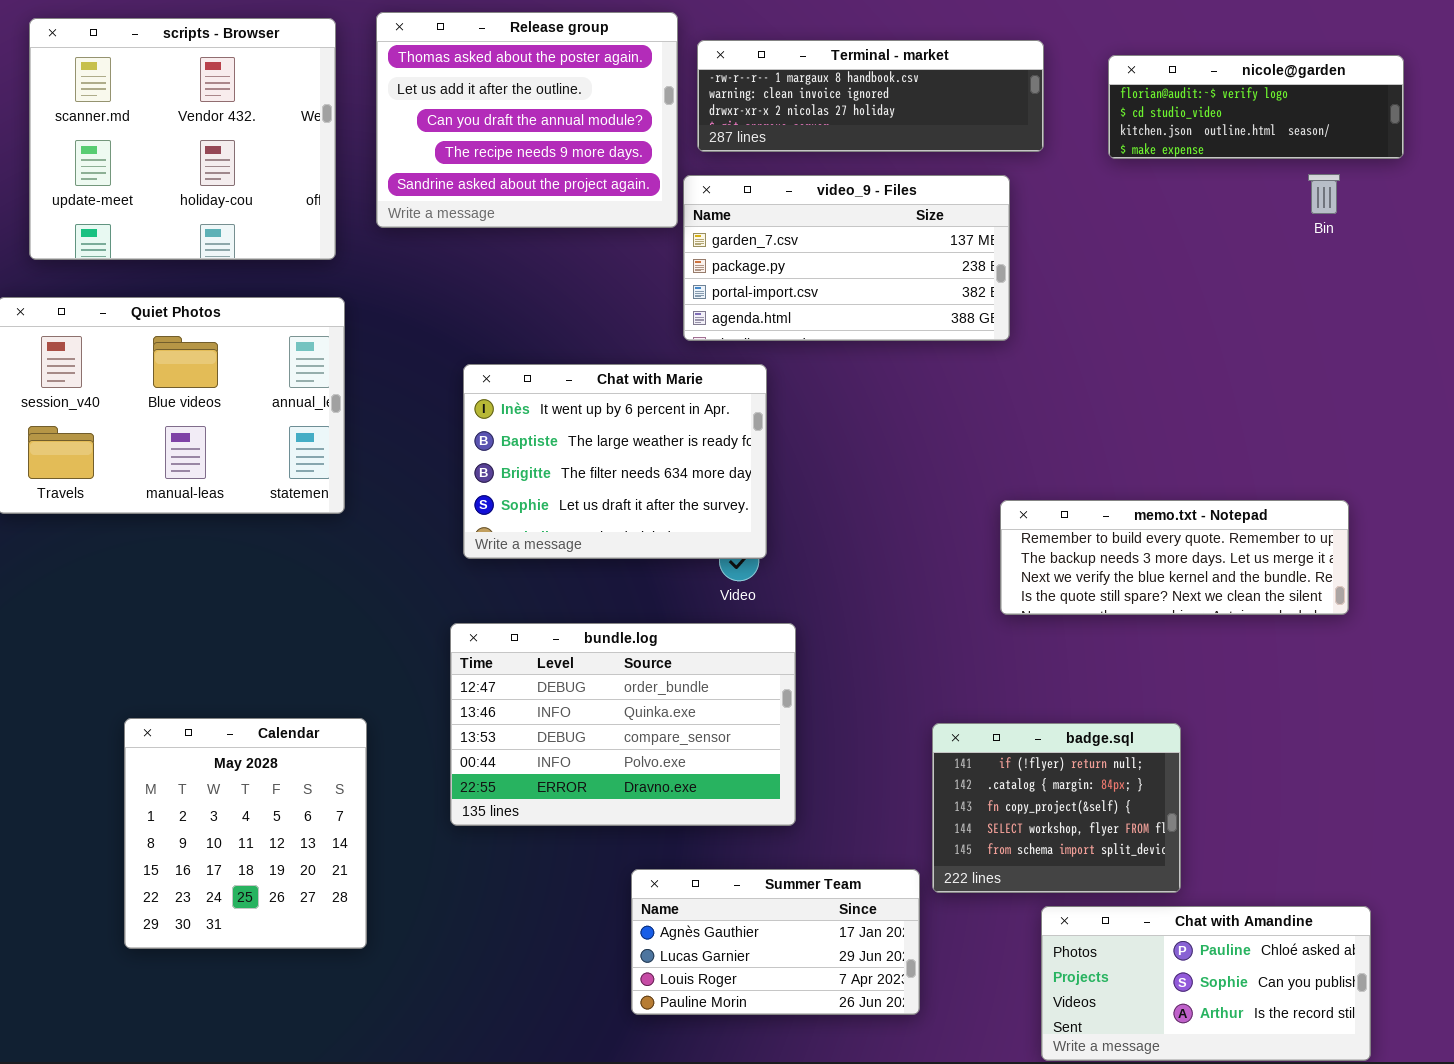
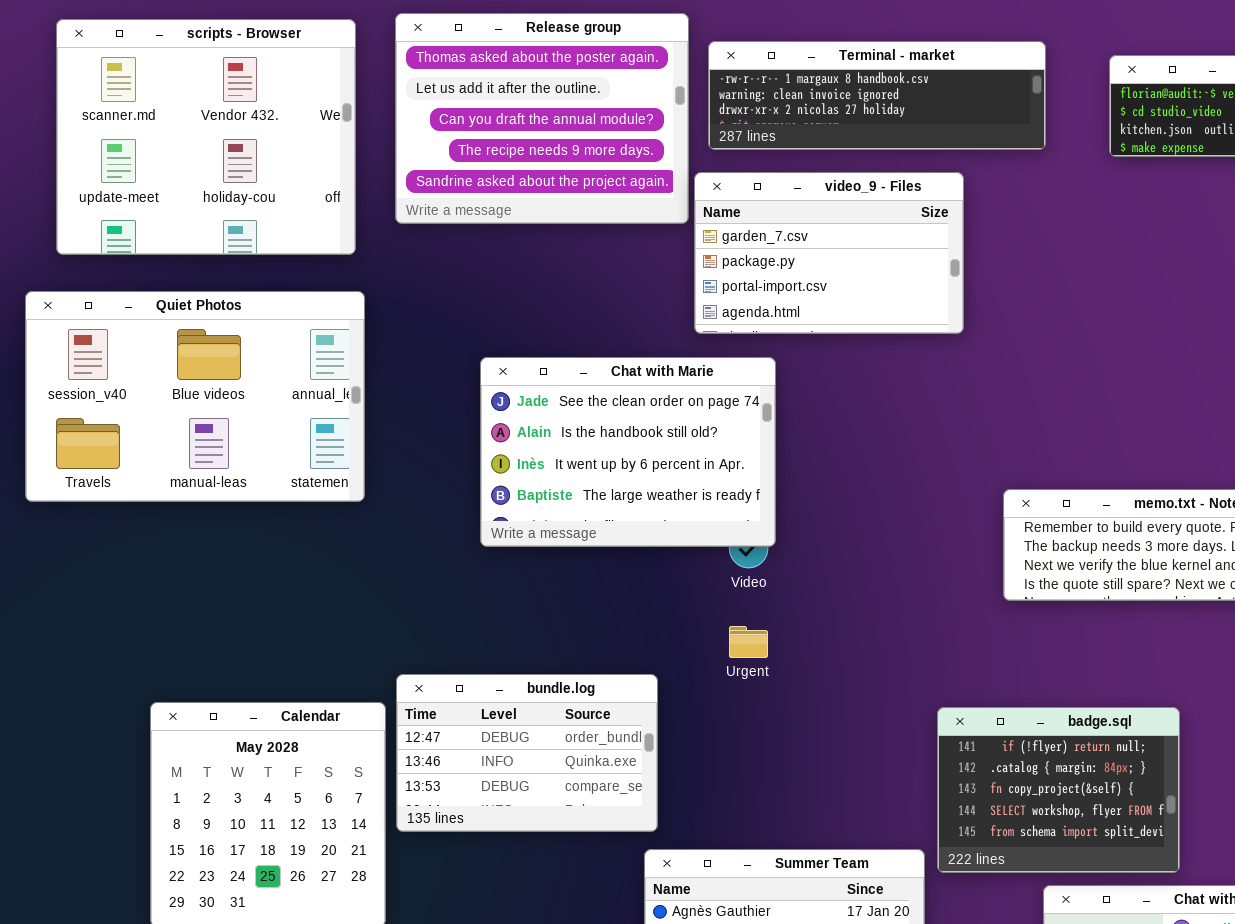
video_9 - Files: [683,175,1010,341] -> [694,172,964,334], resized
Chat with Marie: [463,364,767,559] -> [480,357,776,547], scrolled up 2 rows
bundle.log: [450,623,796,826] -> [396,674,658,832], moved, resized

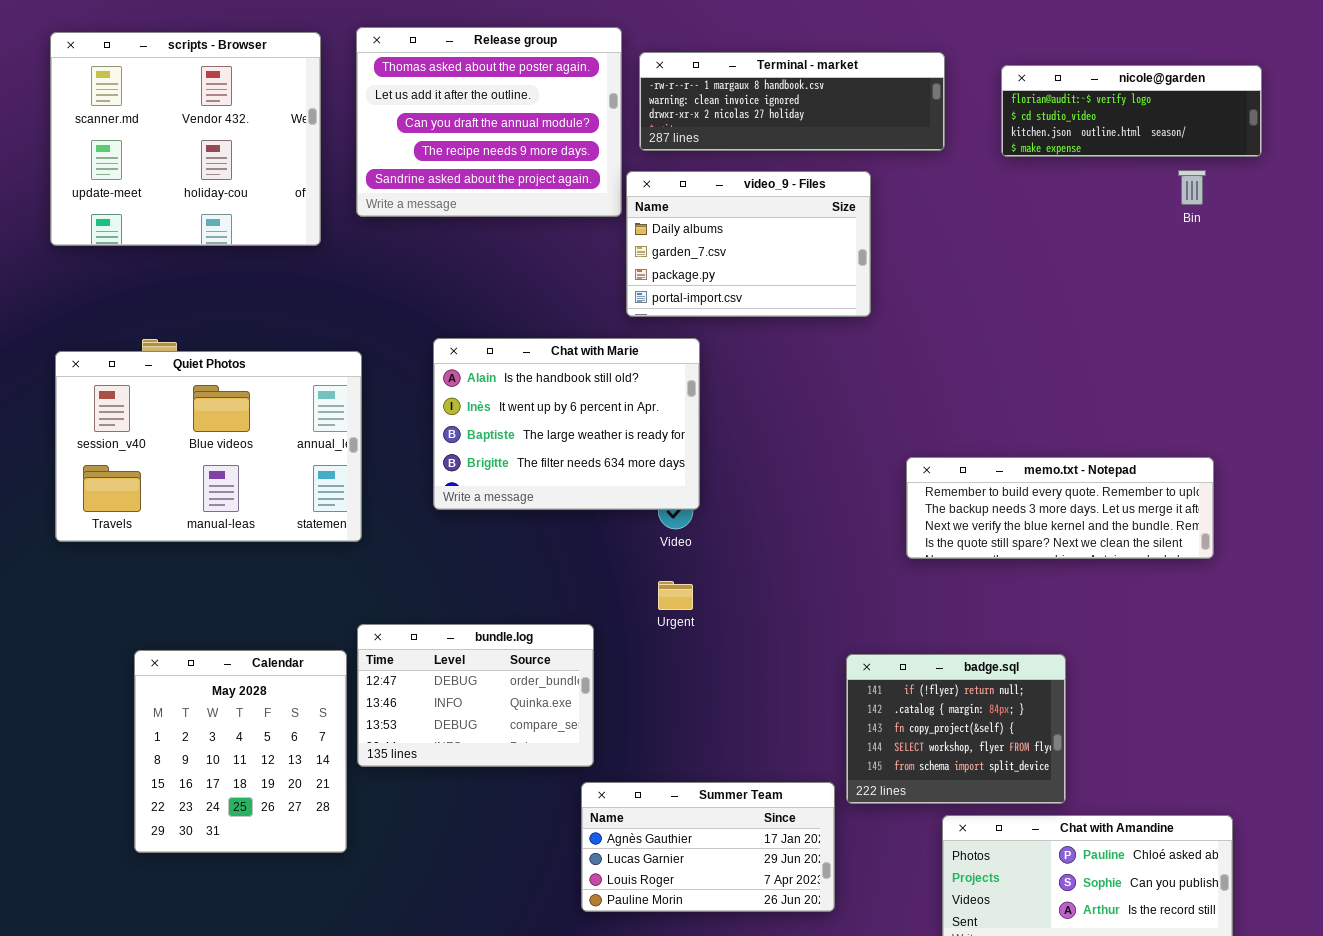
video_9 - Files: [694,172,964,334] -> [626,171,871,317], scrolled up 1 row
Quiet Photos: [25,291,365,502] -> [55,351,362,542], moved
Chat with Marie: [480,357,776,547] -> [433,338,700,510], scrolled down 1 row

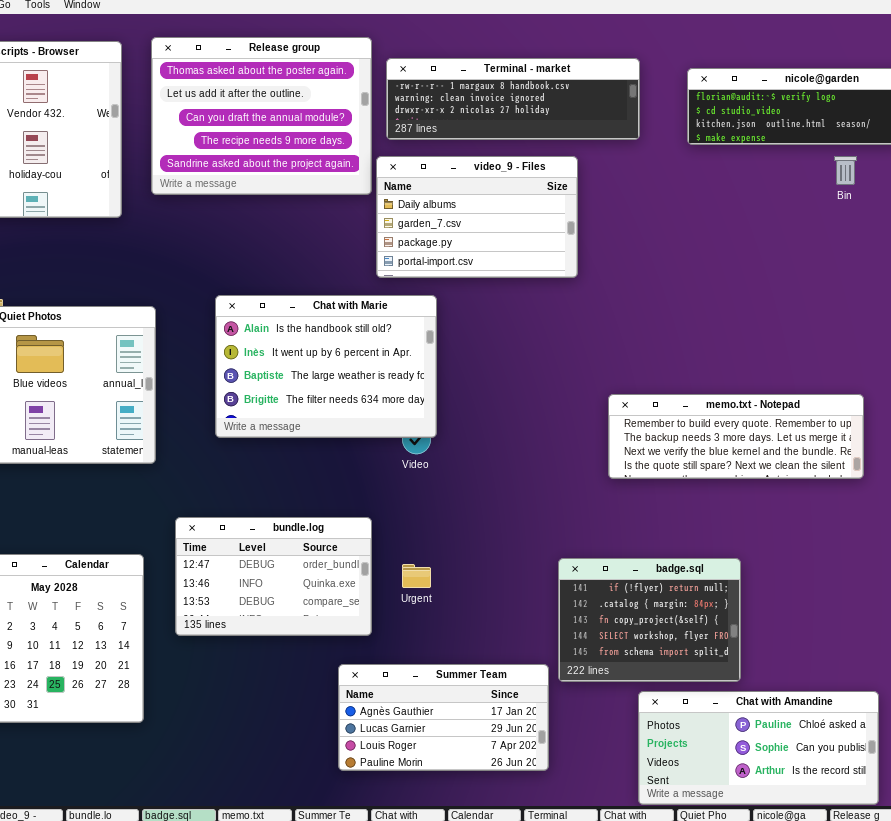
Urgent: [658,581,693,610] -> [402,564,431,588], moved
bundle.log: [357,624,594,767] -> [175,517,372,636], moved

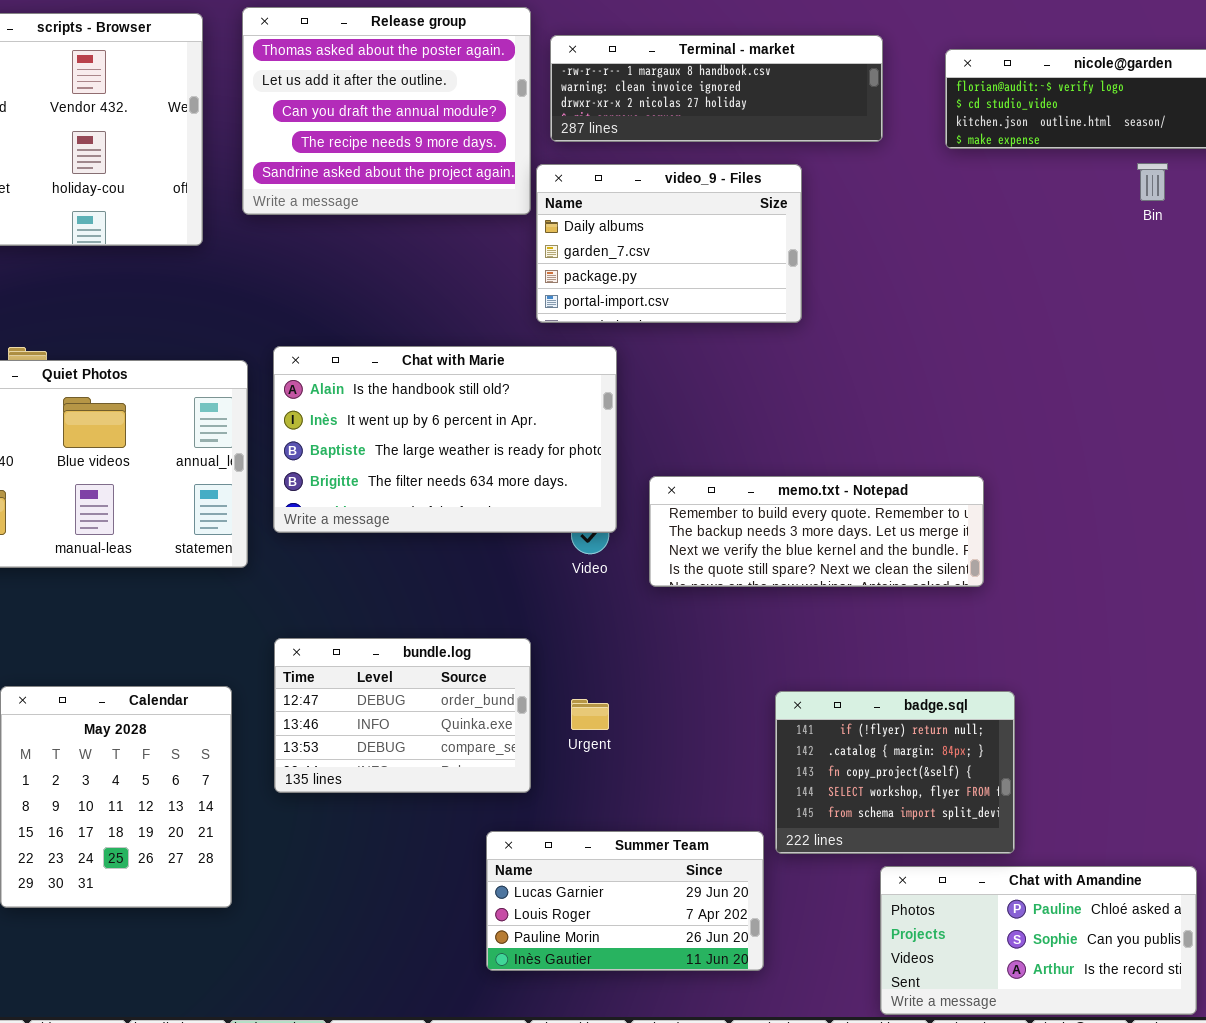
Chat with Marie: [215,295,437,438] -> [273,346,617,533], resized
memo.txt - Notepad: [608,394,864,479] -> [649,476,984,587], moved
Summer Team: [338,664,549,771] -> [486,831,764,971], scrolled down 1 row

